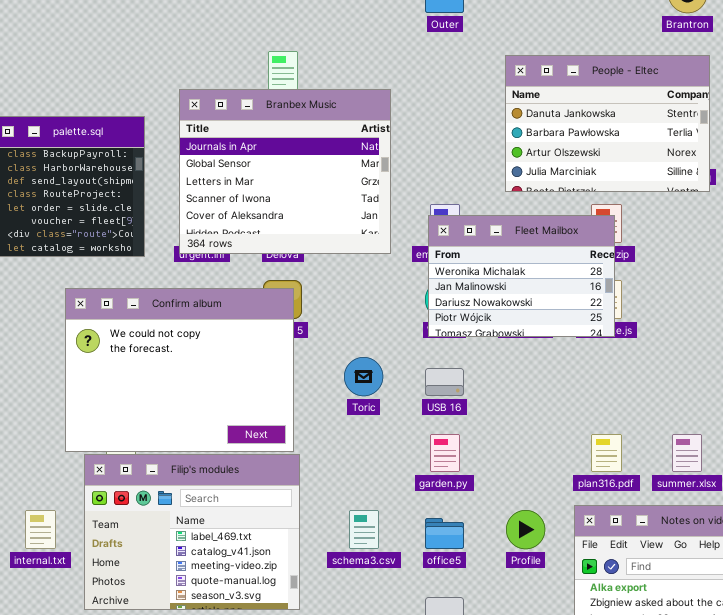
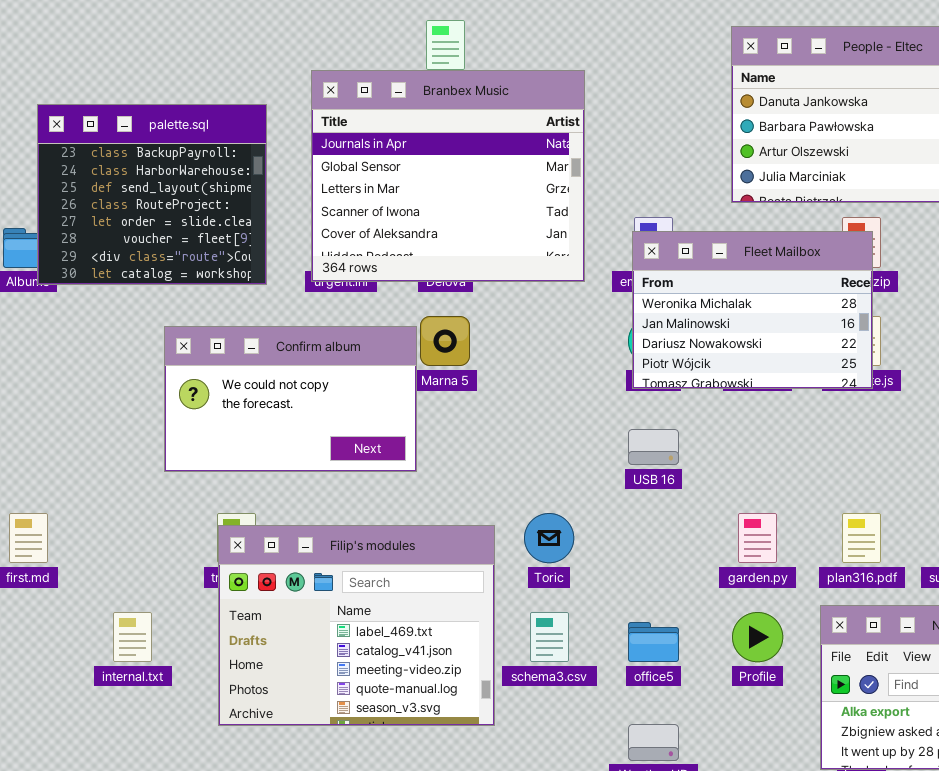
Confirm album: [65,288,294,452] -> [164,326,417,472], resized
Toric: [344,357,383,396] -> [524,513,574,563], moved
garden.py: [430,434,460,472] -> [738,513,777,563], moved
Filip's modules: [84,454,300,610] -> [218,525,495,726], moved

